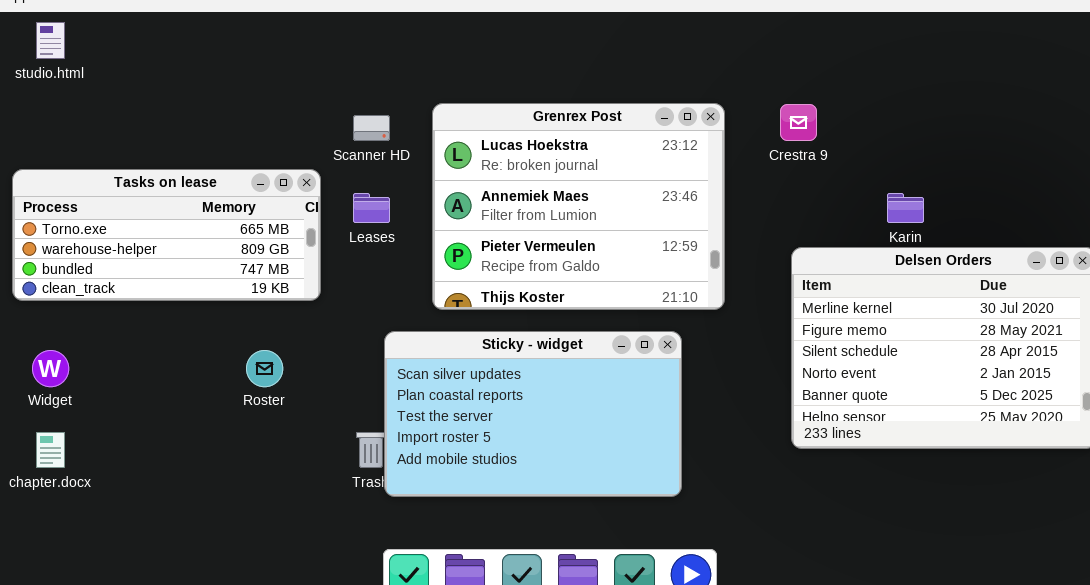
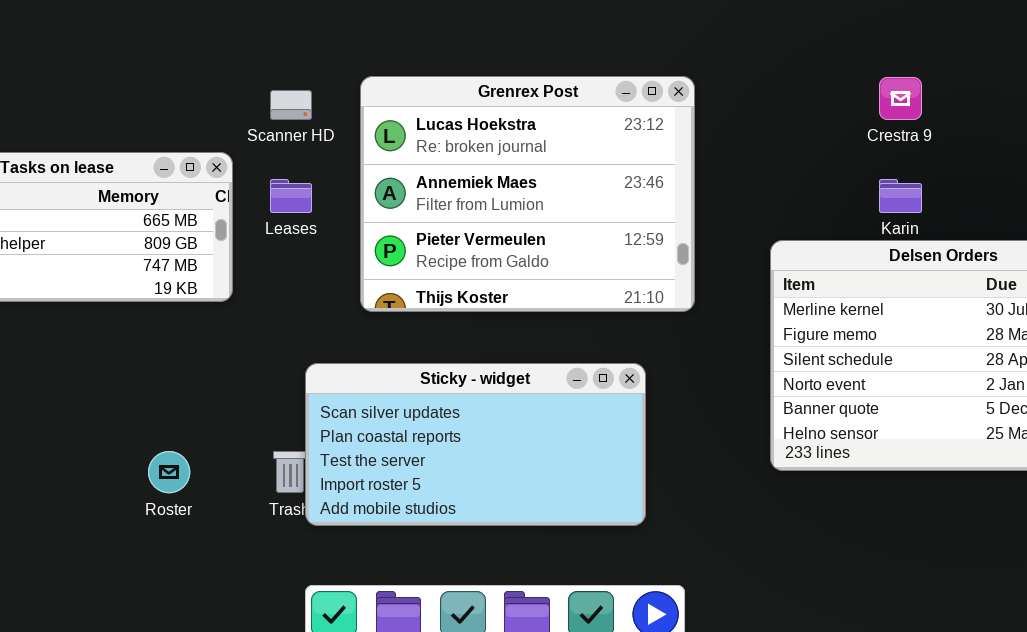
Crestra 9: [780,104,817,141] -> [879,77,922,120], moved
Sticky - widget: [384,331,682,497] -> [305,363,646,526], resized
Roster: [246,350,283,387] -> [148,451,190,493], moved

